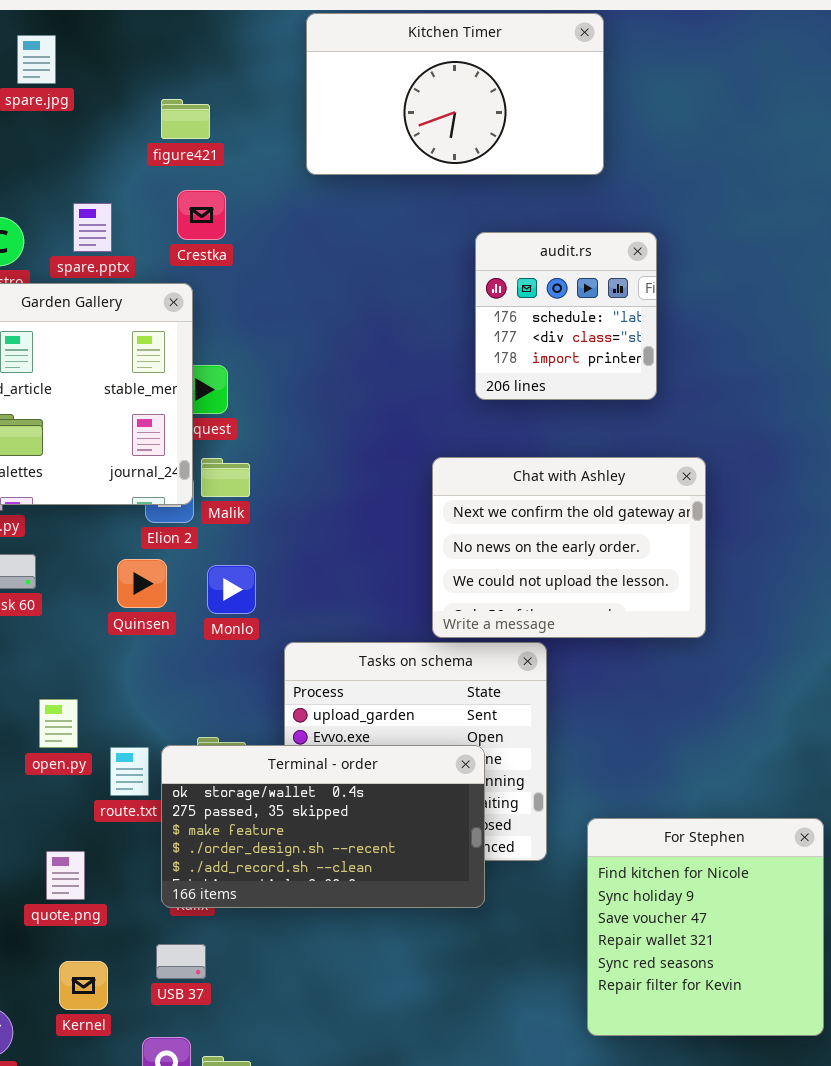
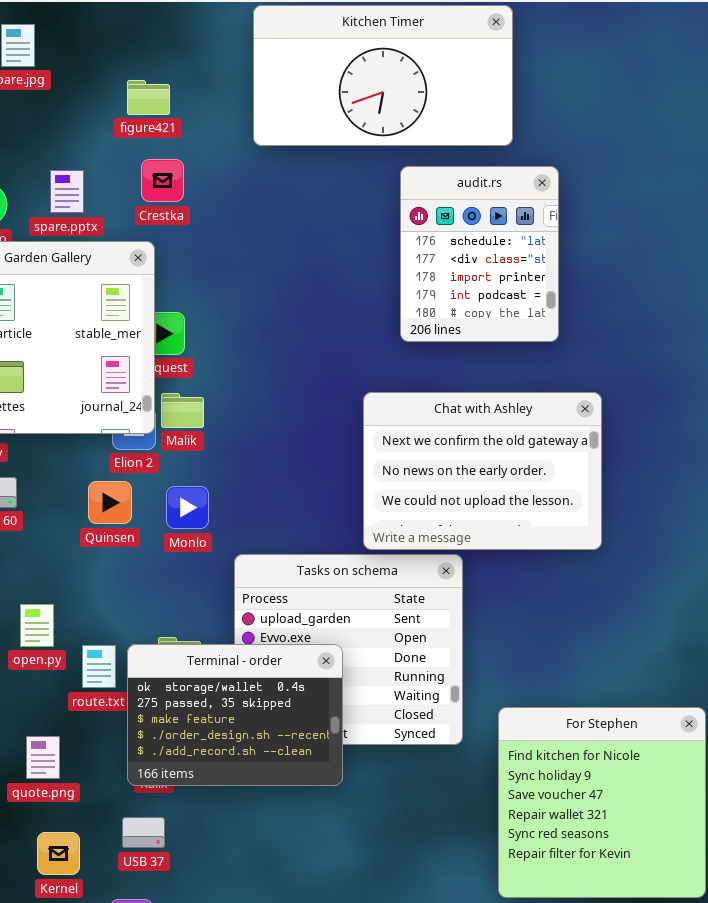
audit.rs: [475,232,657,400] -> [400,166,559,342], resized
Terminal - order: [161,745,485,908] -> [127,644,343,786], resized

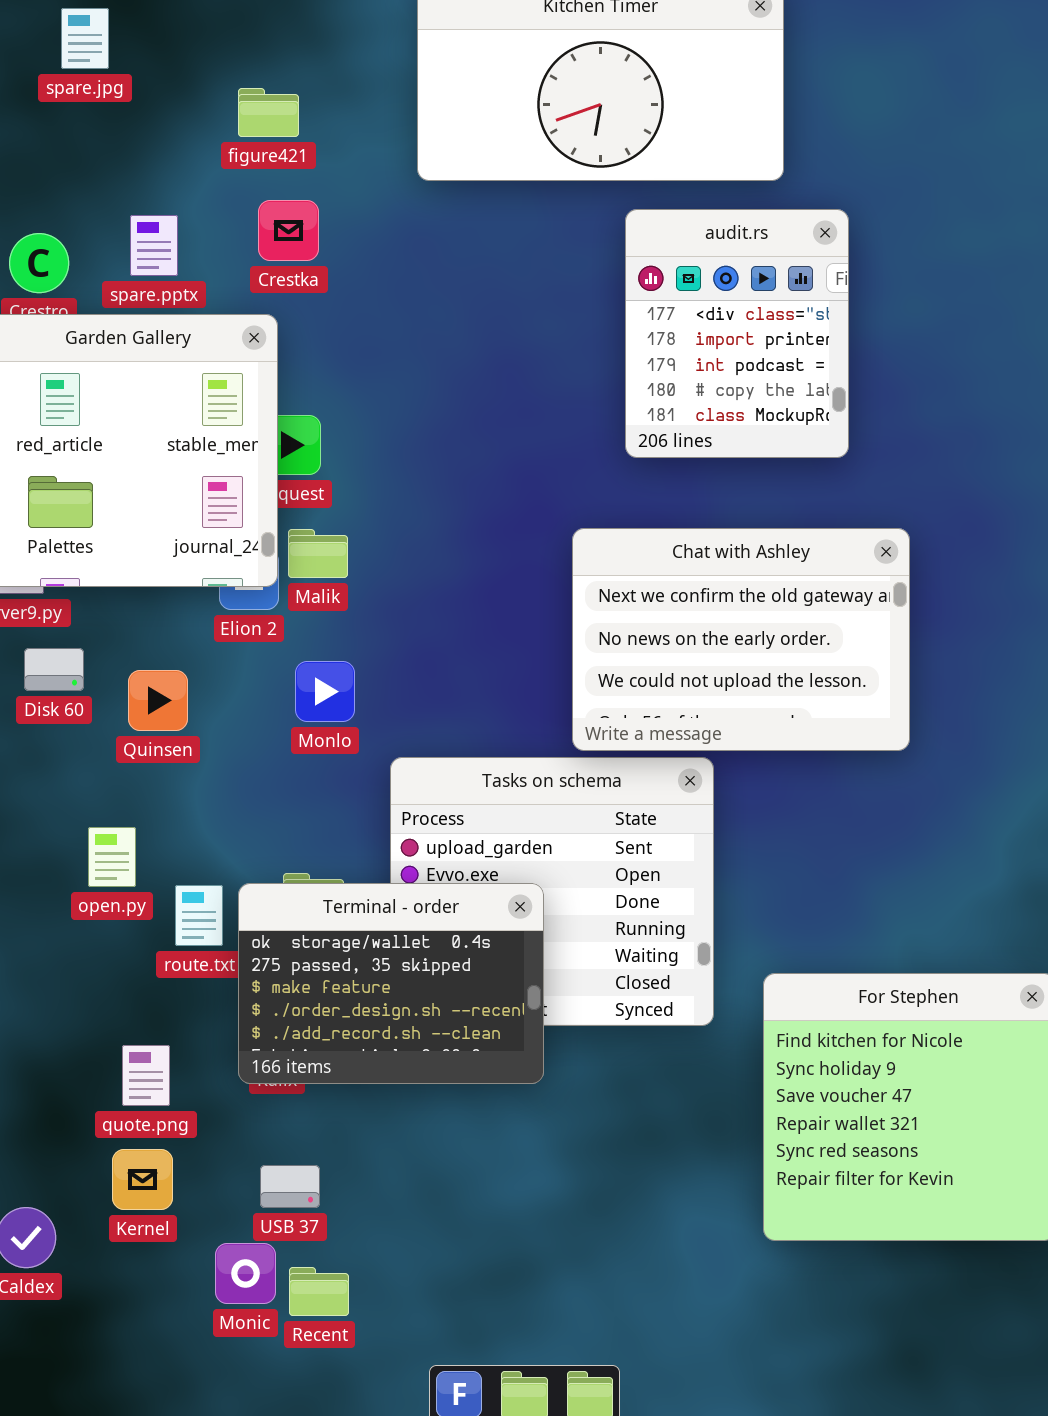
audit.rs: [400,166,559,342] -> [625,209,849,458], scrolled down 1 row
Quinsen: [88,481,132,524] -> [128,670,188,731], moved
quote.png: [26,736,60,779] -> [122,1045,170,1106], moved
USB 37: [122,817,165,848] -> [260,1165,320,1208], moved

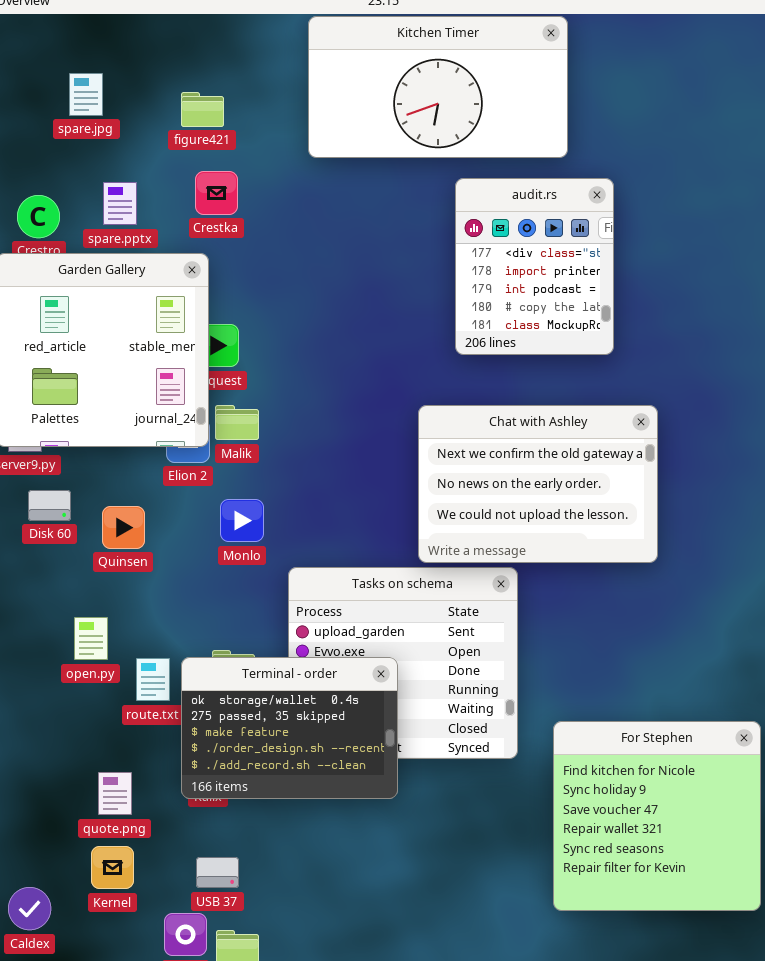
spare.jpg: [61,8,109,69] -> [69,73,103,116], moved

